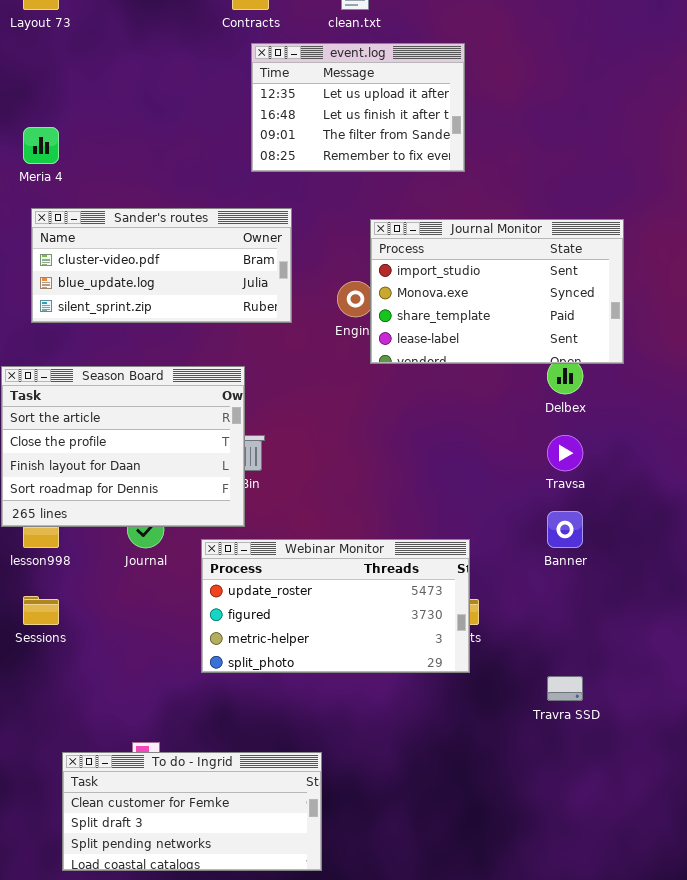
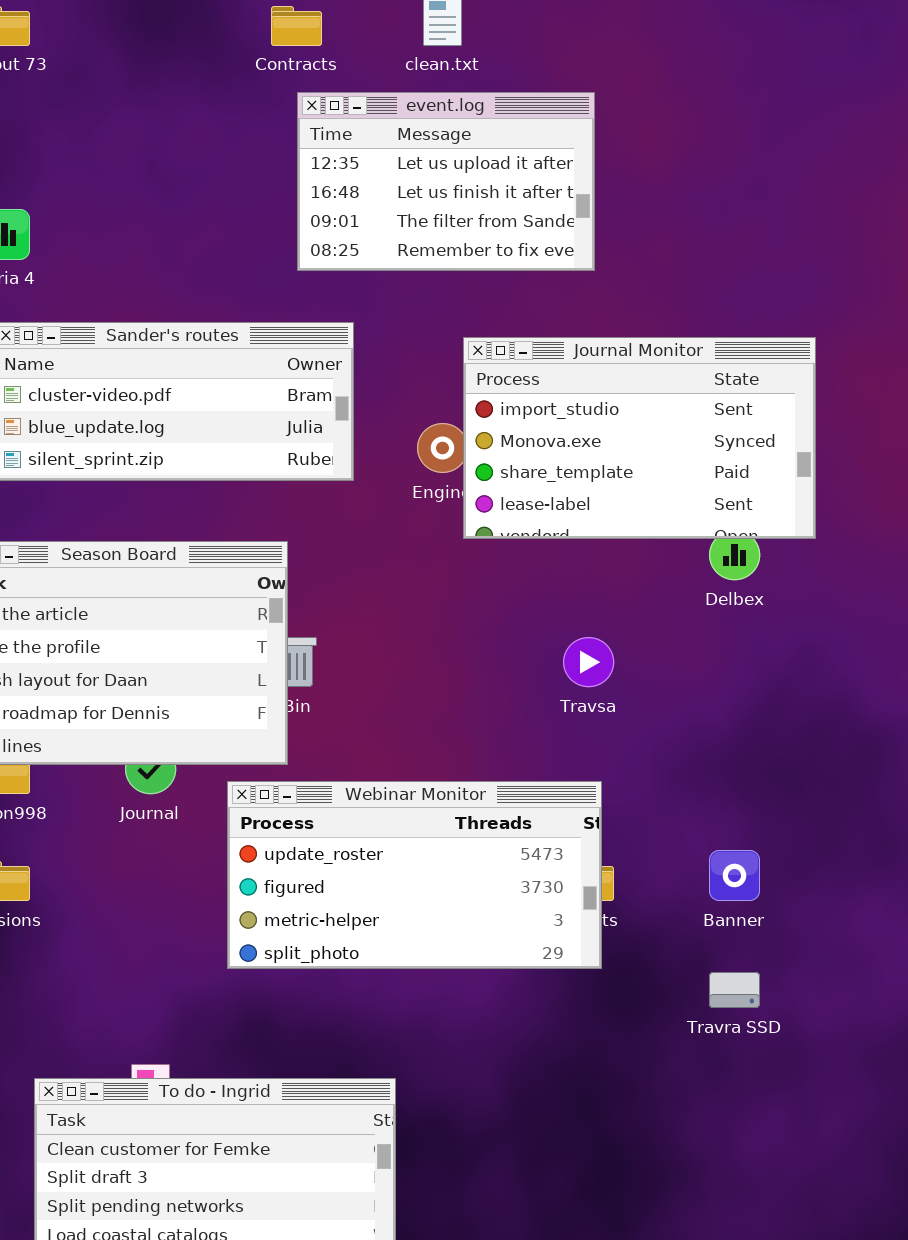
Travsa: [547,435,583,471] -> [563,637,614,687], moved
Banner: [547,511,583,548] -> [709,850,760,901], moved

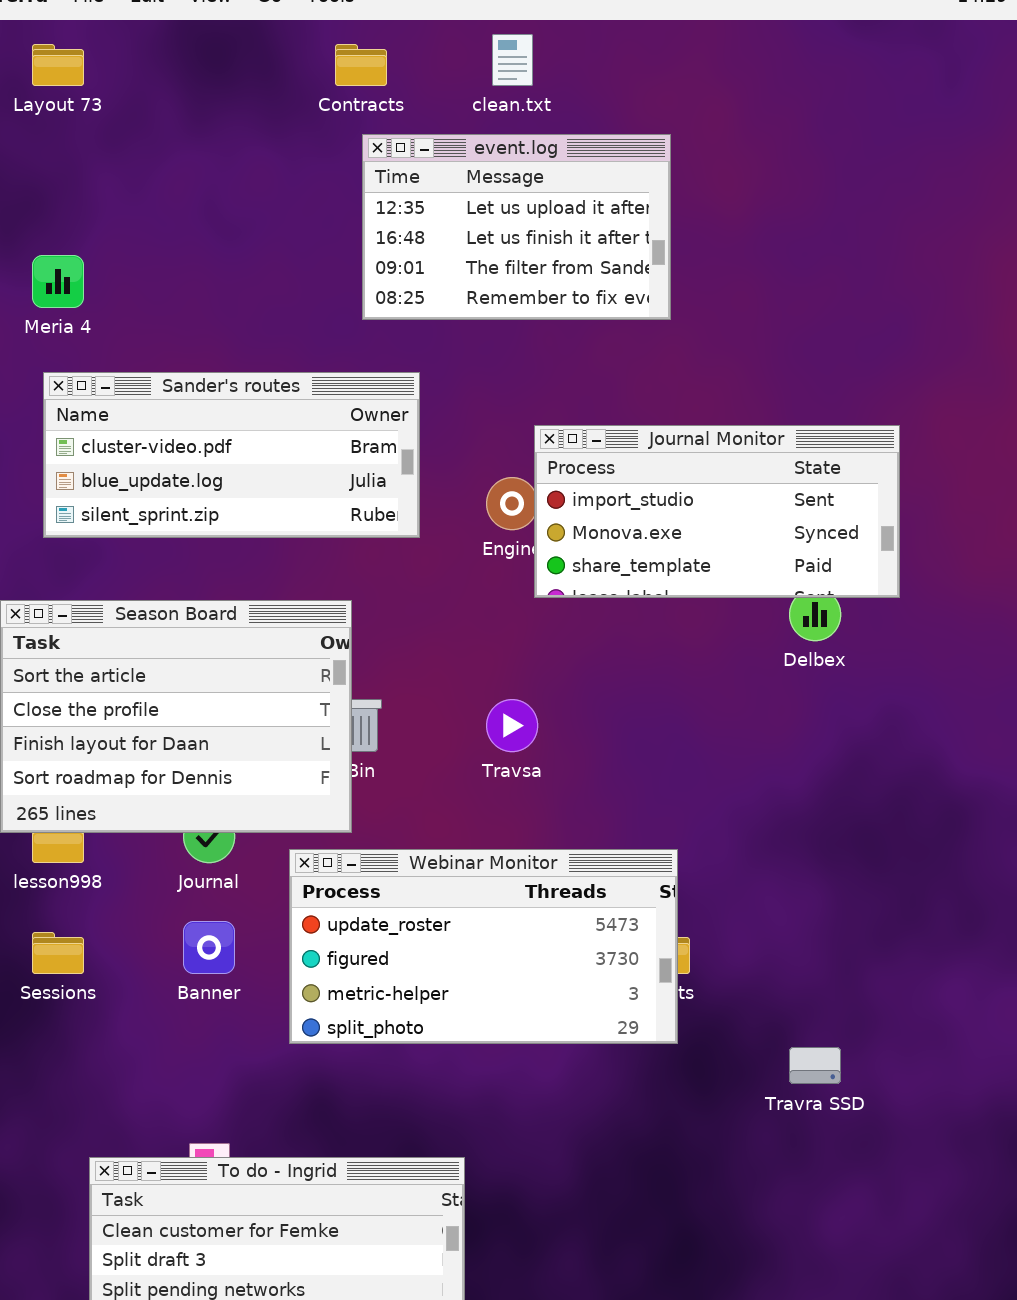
Journal Monitor: [463,337,816,539] -> [534,425,900,598], resized
Travsa: [563,637,614,687] -> [486,699,538,752], moved
Banner: [709,850,760,901] -> [183,921,235,974], moved

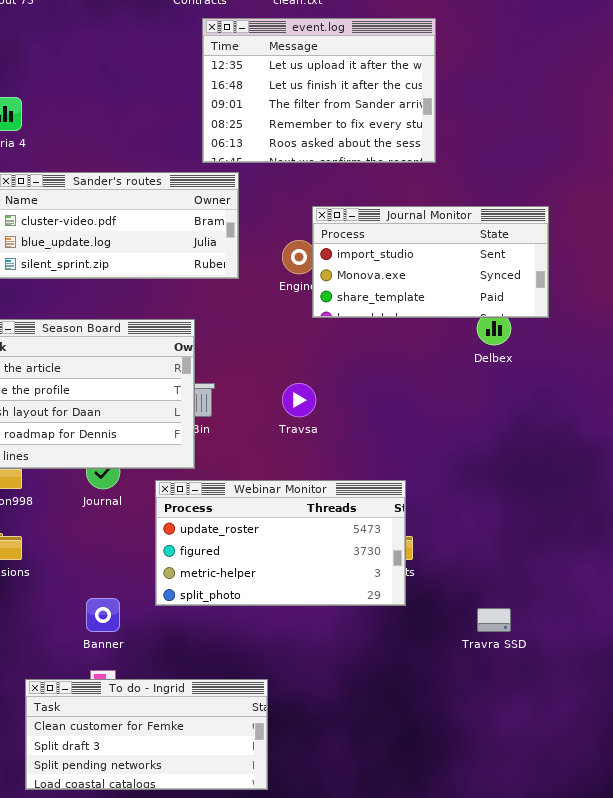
event.log: [362,134,671,320] -> [202,18,436,163], resized
Banner: [183,921,235,974] -> [86,598,120,632], moved

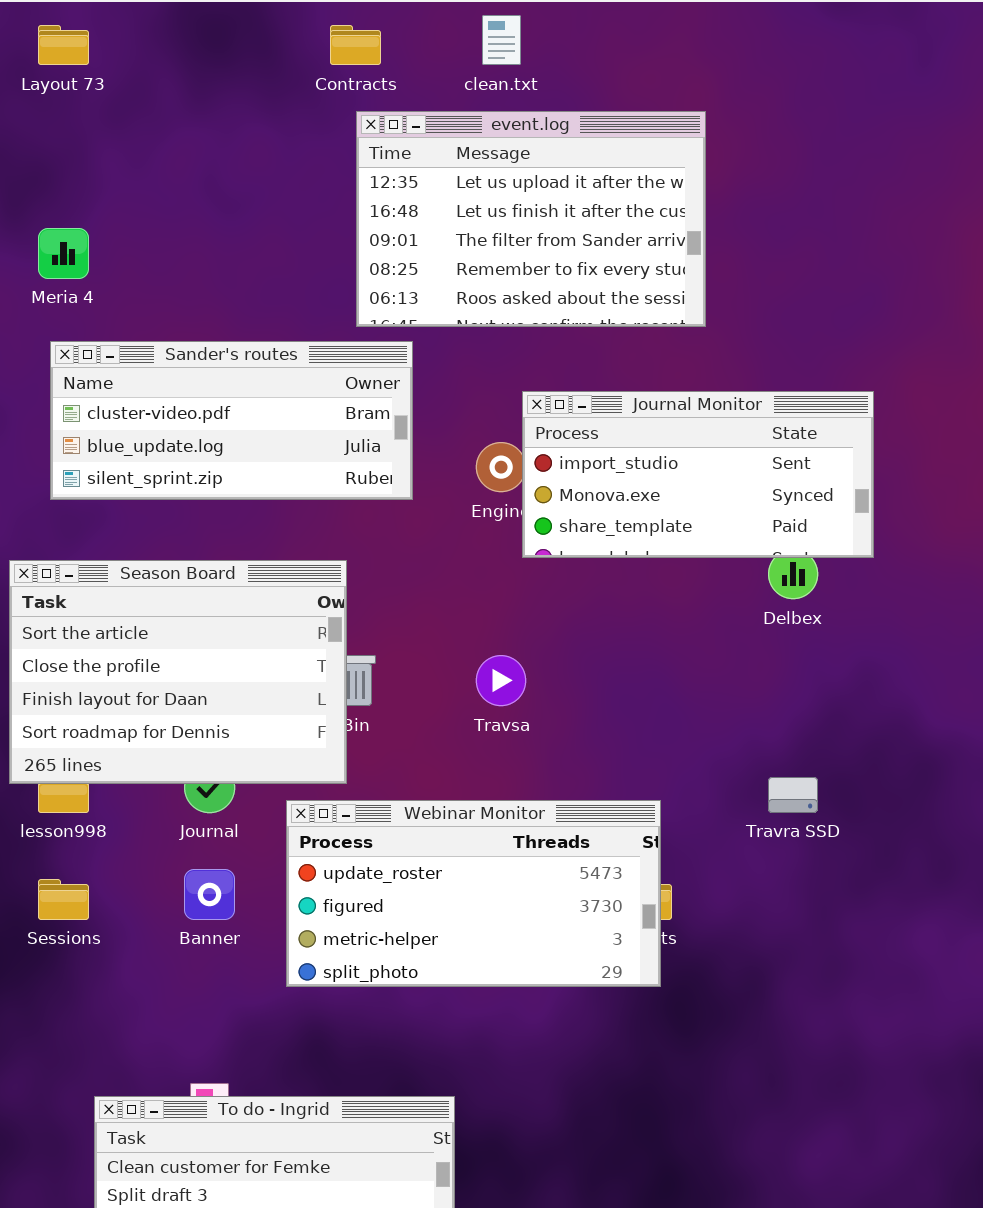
Banner: [86,598,120,632] -> [184,869,235,920], moved
Travra SSD: [477,608,511,632] -> [768,777,818,813], moved

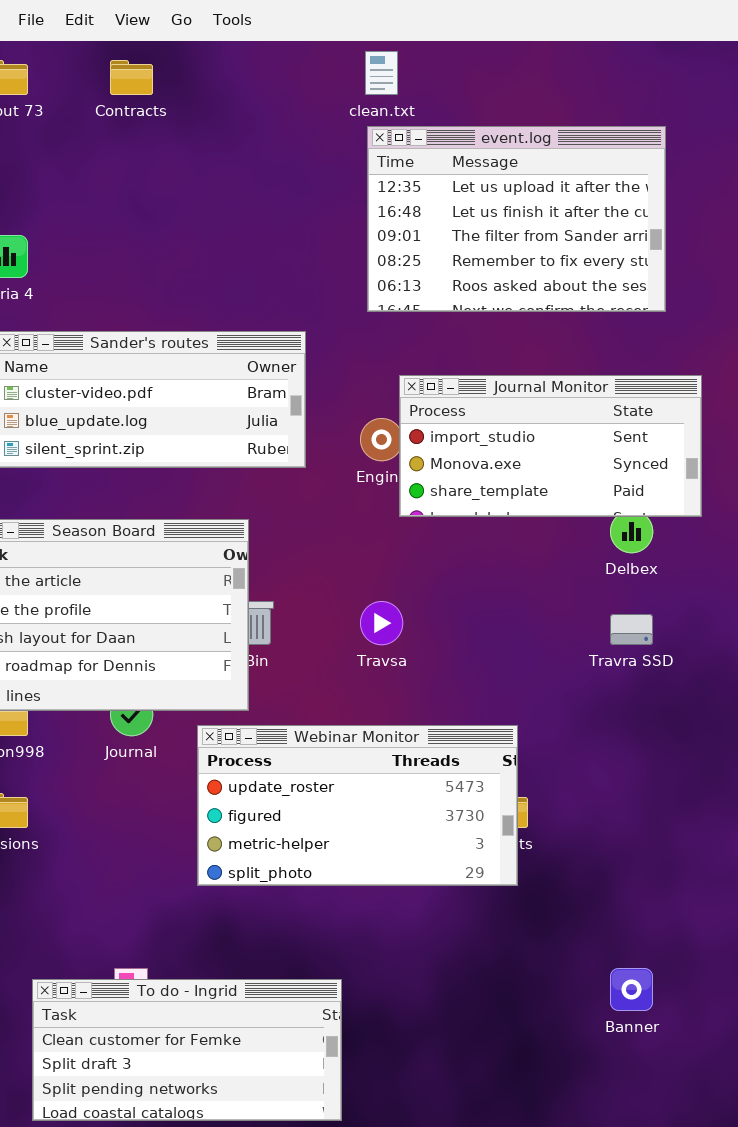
Contracts: [330,25,381,65] -> [110,60,153,95], moved
event.log: [356,111,706,327] -> [367,126,666,312], moved
Travra SSD: [768,777,818,813] -> [610,614,653,645], moved
Banner: [184,869,235,920] -> [610,968,653,1011], moved

